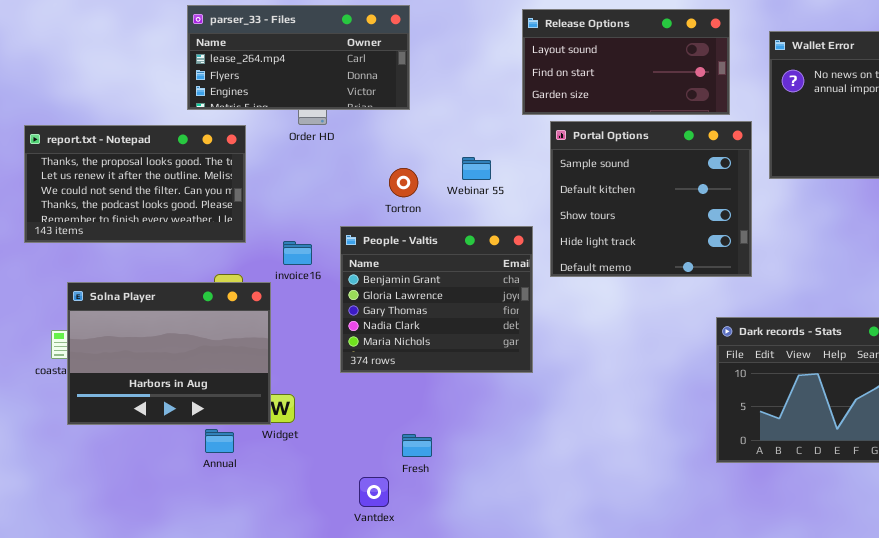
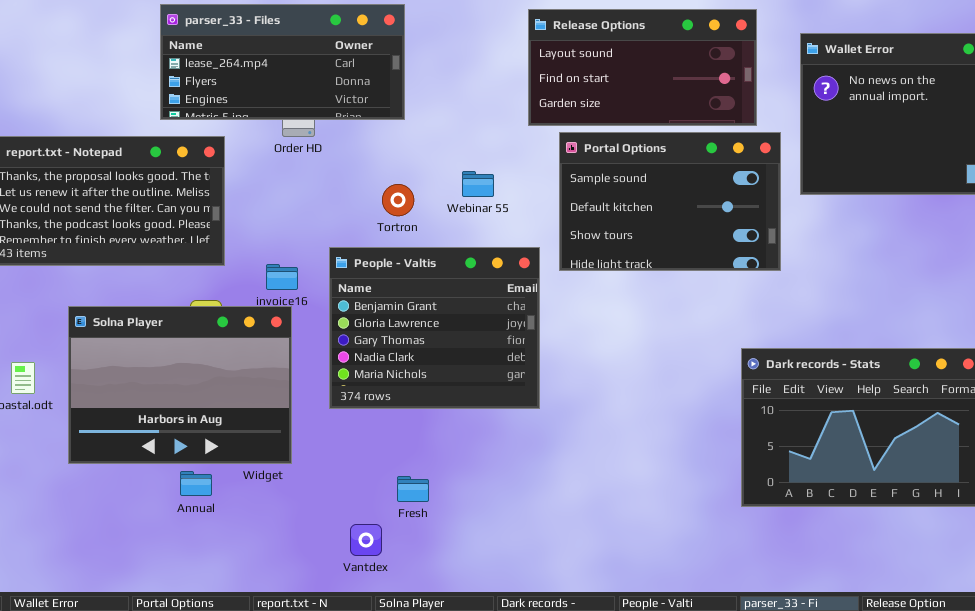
Portal Options: [550,121,752,277] -> [559,132,781,271], resized
Solna Player: [67,282,271,425] -> [68,306,292,464], moved

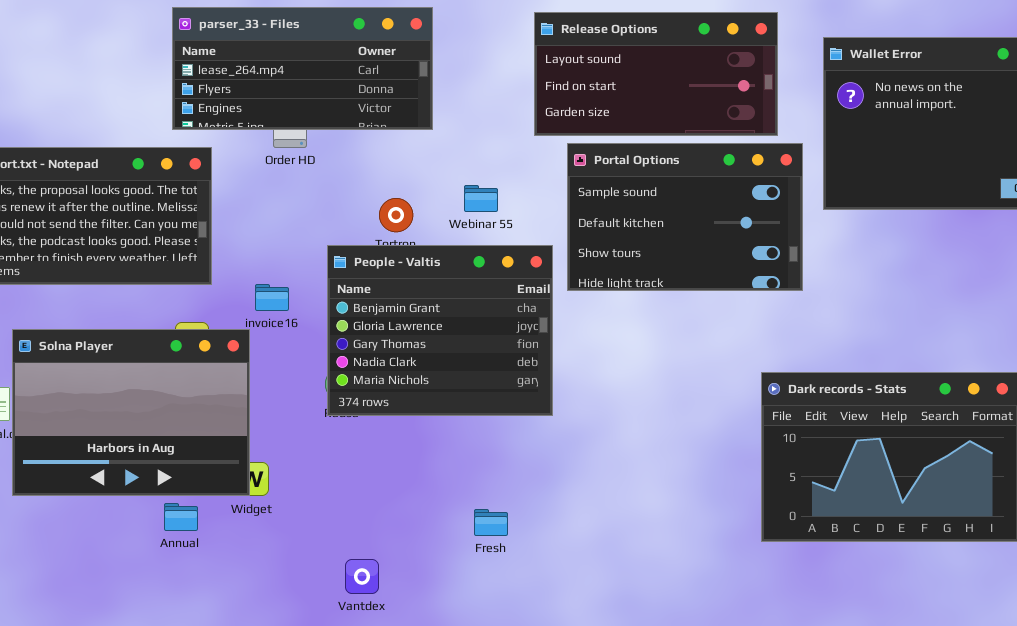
parser_33 - Files: [160,4,405,120] -> [172,7,433,130], moved
People - Valtis: [329,247,540,409] -> [327,245,553,416], moved
Solna Player: [68,306,292,464] -> [12,329,250,496], moved
Fresh: [397,476,429,502] -> [474,509,508,536], moved

